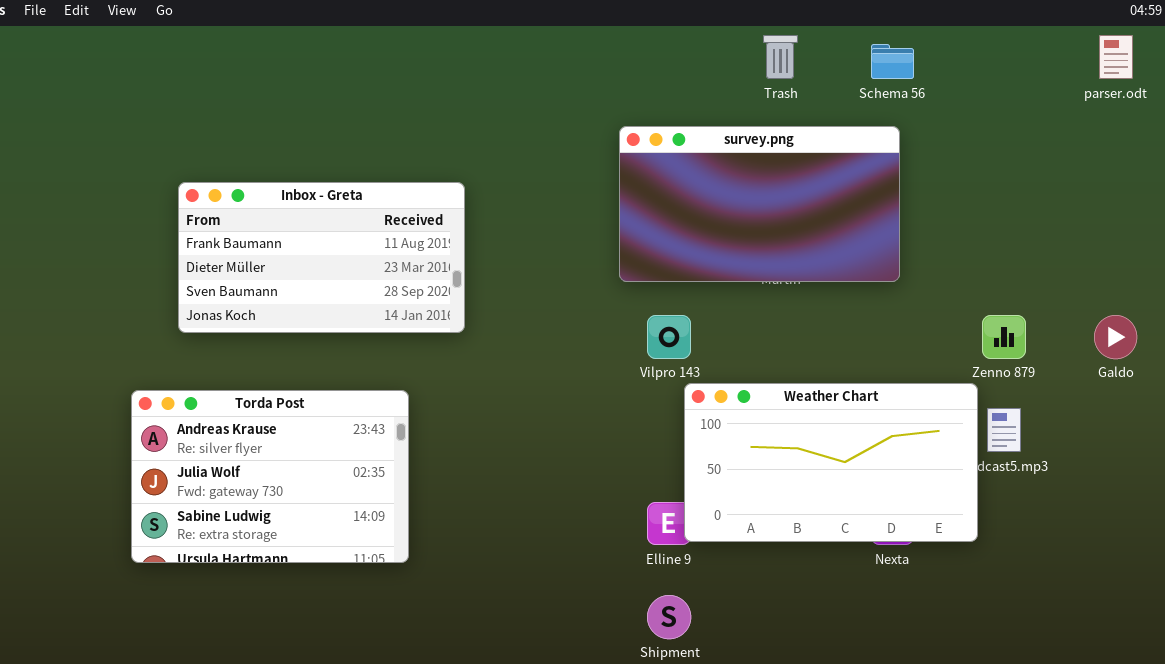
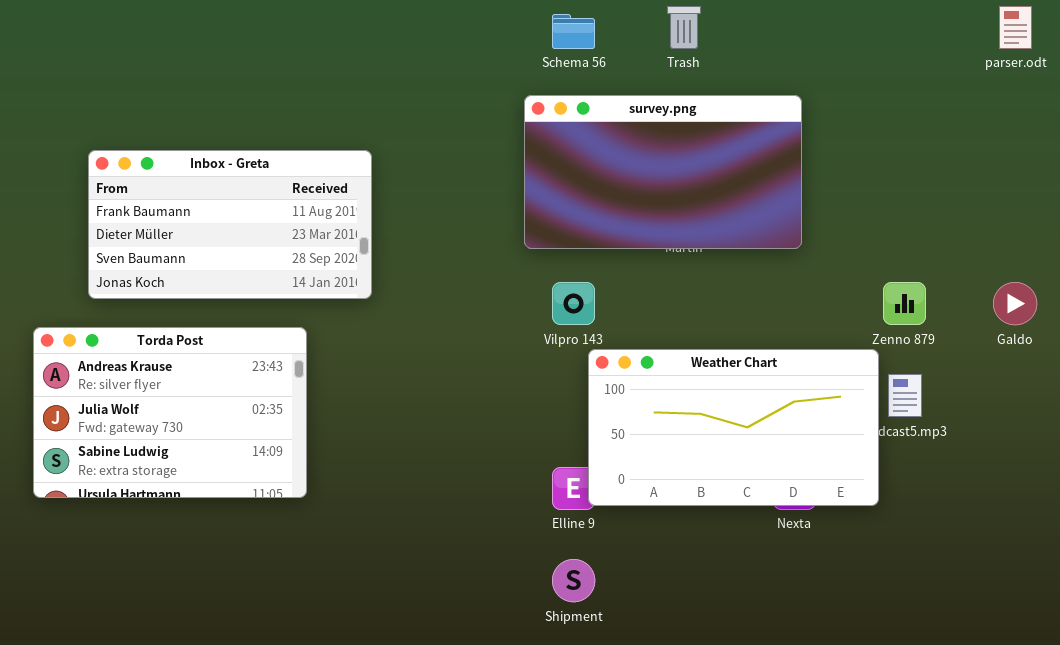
Schema 56: [871,44,914,79] -> [552,14,595,49], moved
Torda Post: [131,390,409,563] -> [33,327,307,498], moved

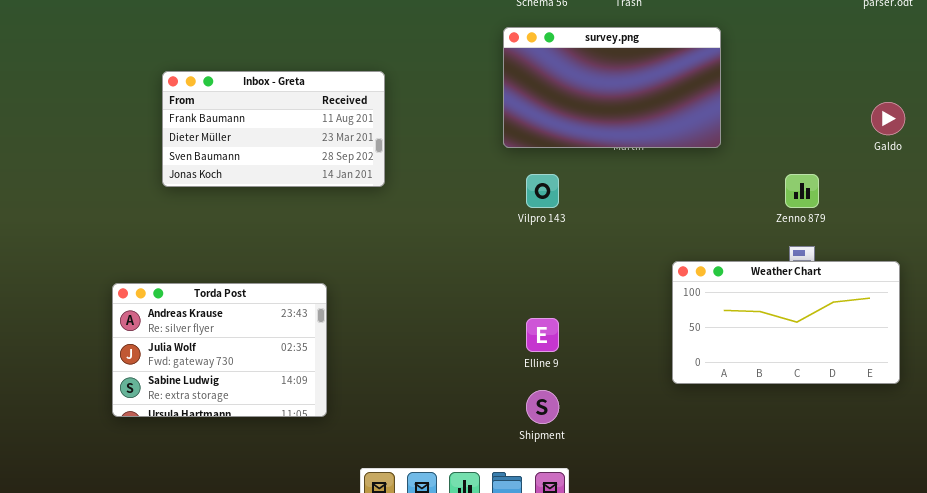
Galdo: [993,282,1037,325] -> [871,102,905,135], moved
Torda Post: [33,327,307,498] -> [112,283,327,417], moved
Weather Chart: [588,349,879,506] -> [672,261,900,384], moved

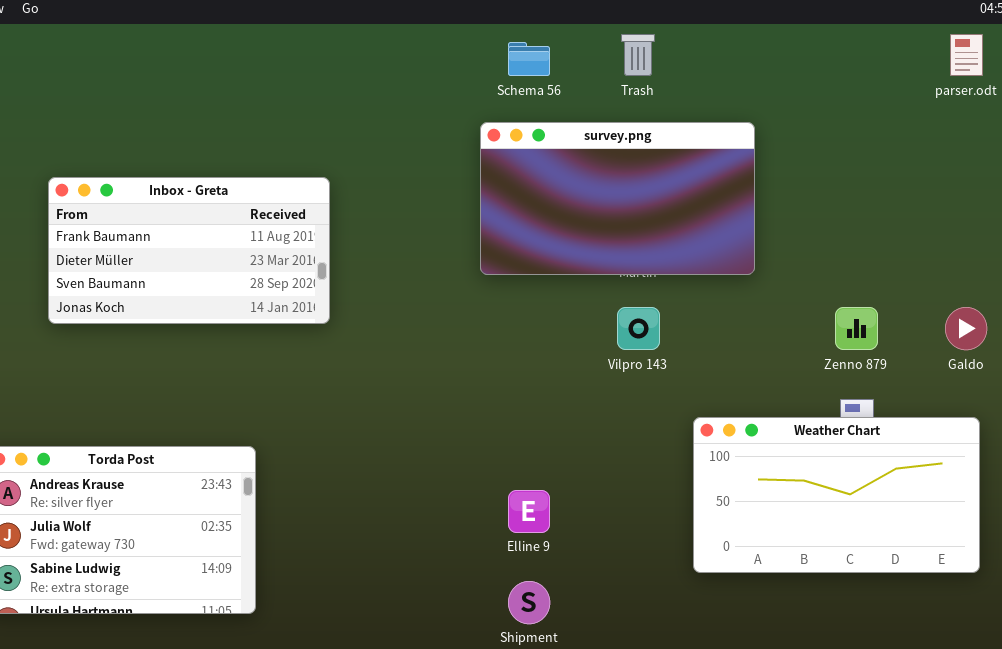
Galdo: [871,102,905,135] -> [945,307,987,350], moved
Vilpro 143: [526,174,559,208] -> [617,307,660,350], moved

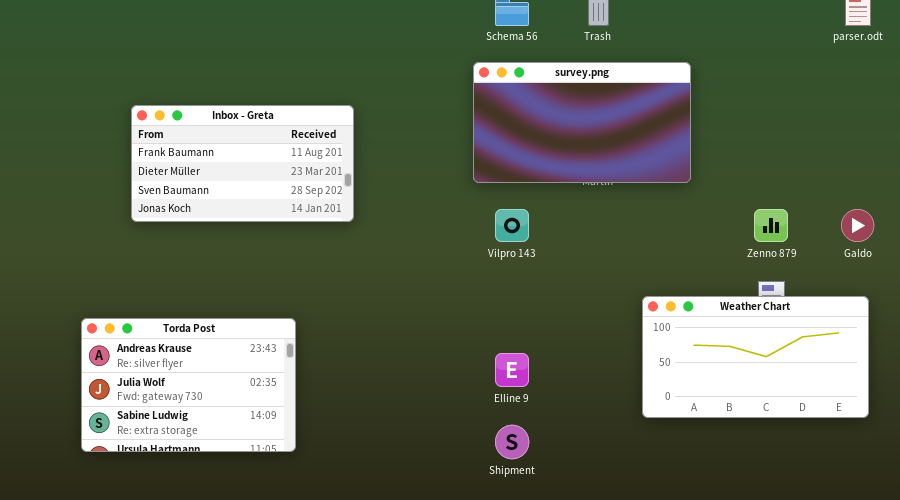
Vilpro 143: [617,307,660,350] -> [495,209,529,242], moved

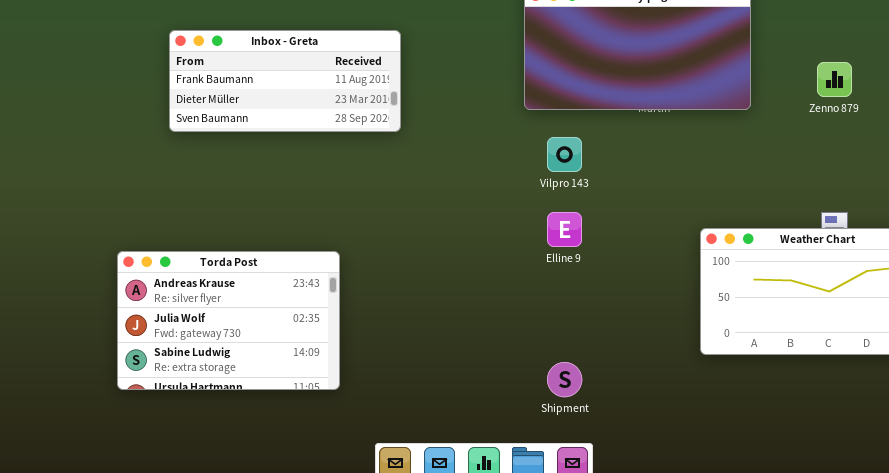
Inbox - Greta: [131,105,354,222] -> [169,30,401,132], resized
Zenno 879: [754,209,788,242] -> [817,62,852,97], moved
Elline 9: [495,353,529,387] -> [547,212,582,247], moved

